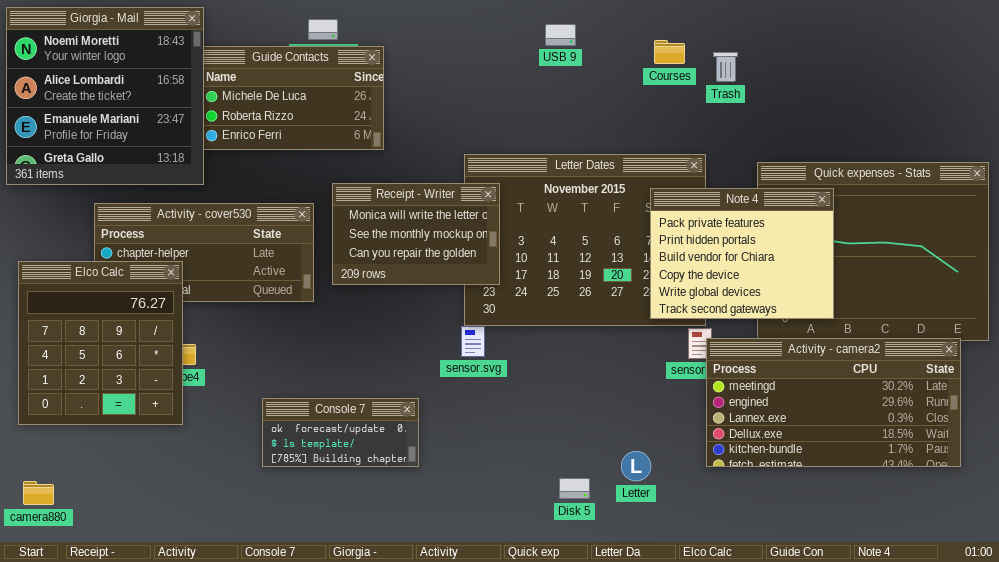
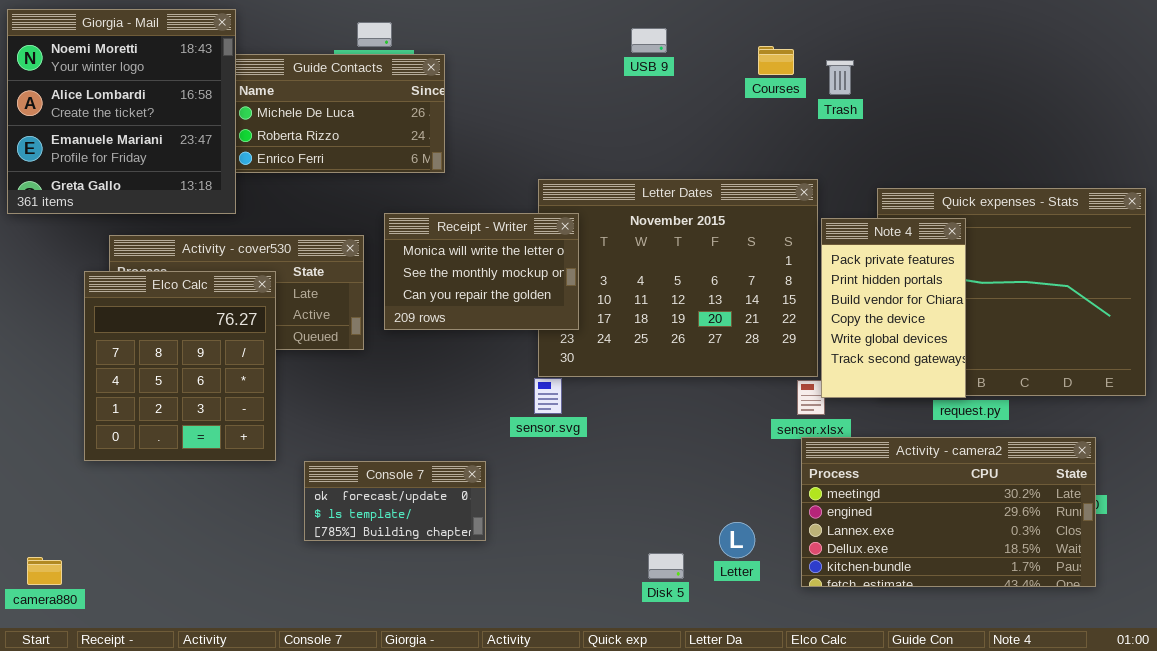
Note 4: [650,188,834,319] -> [821,218,966,398], resized
Elco Calc: [18,261,183,425] -> [84,271,276,461], moved
Activity - camera2: [706,338,961,467] -> [801,437,1096,587], moved

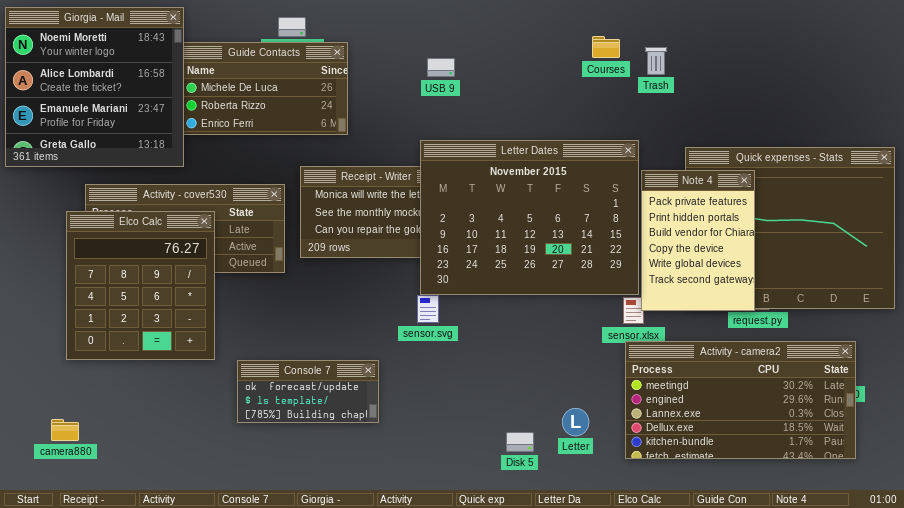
USB 9: [631,28,667,53] -> [427,58,455,77], moved
Letter Dates: [538,179,818,377] -> [420,140,639,295], raised
camera880: [27,557,62,585] -> [51,419,79,441], moved

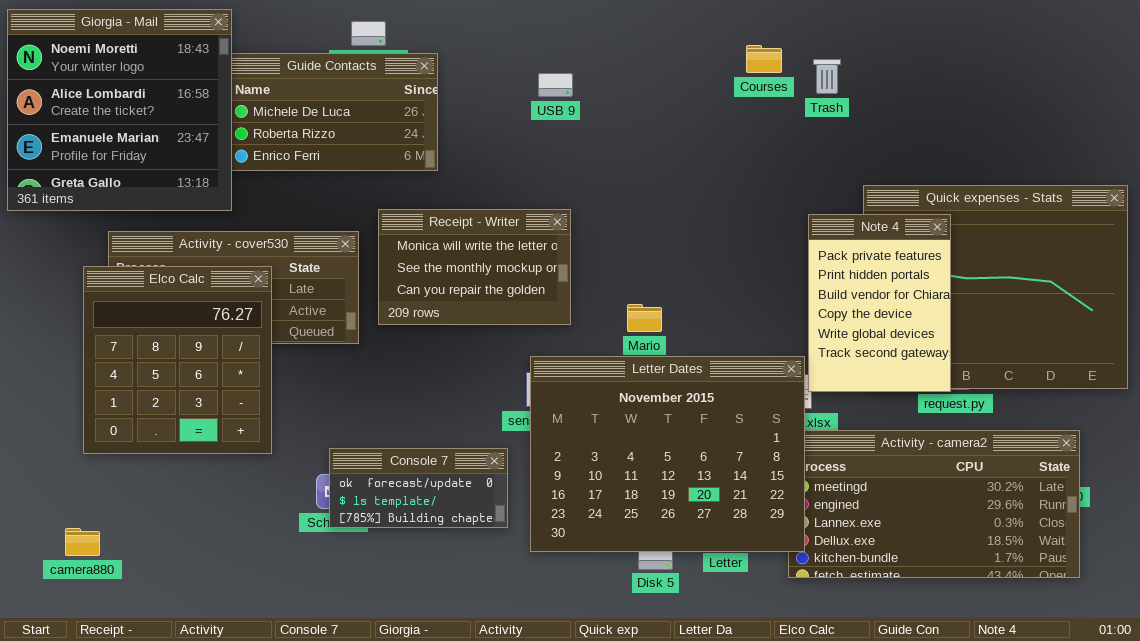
Letter Dates: [420,140,639,295] -> [530,356,805,552], moved
Console 7: [237,360,379,423] -> [329,448,508,528], moved

